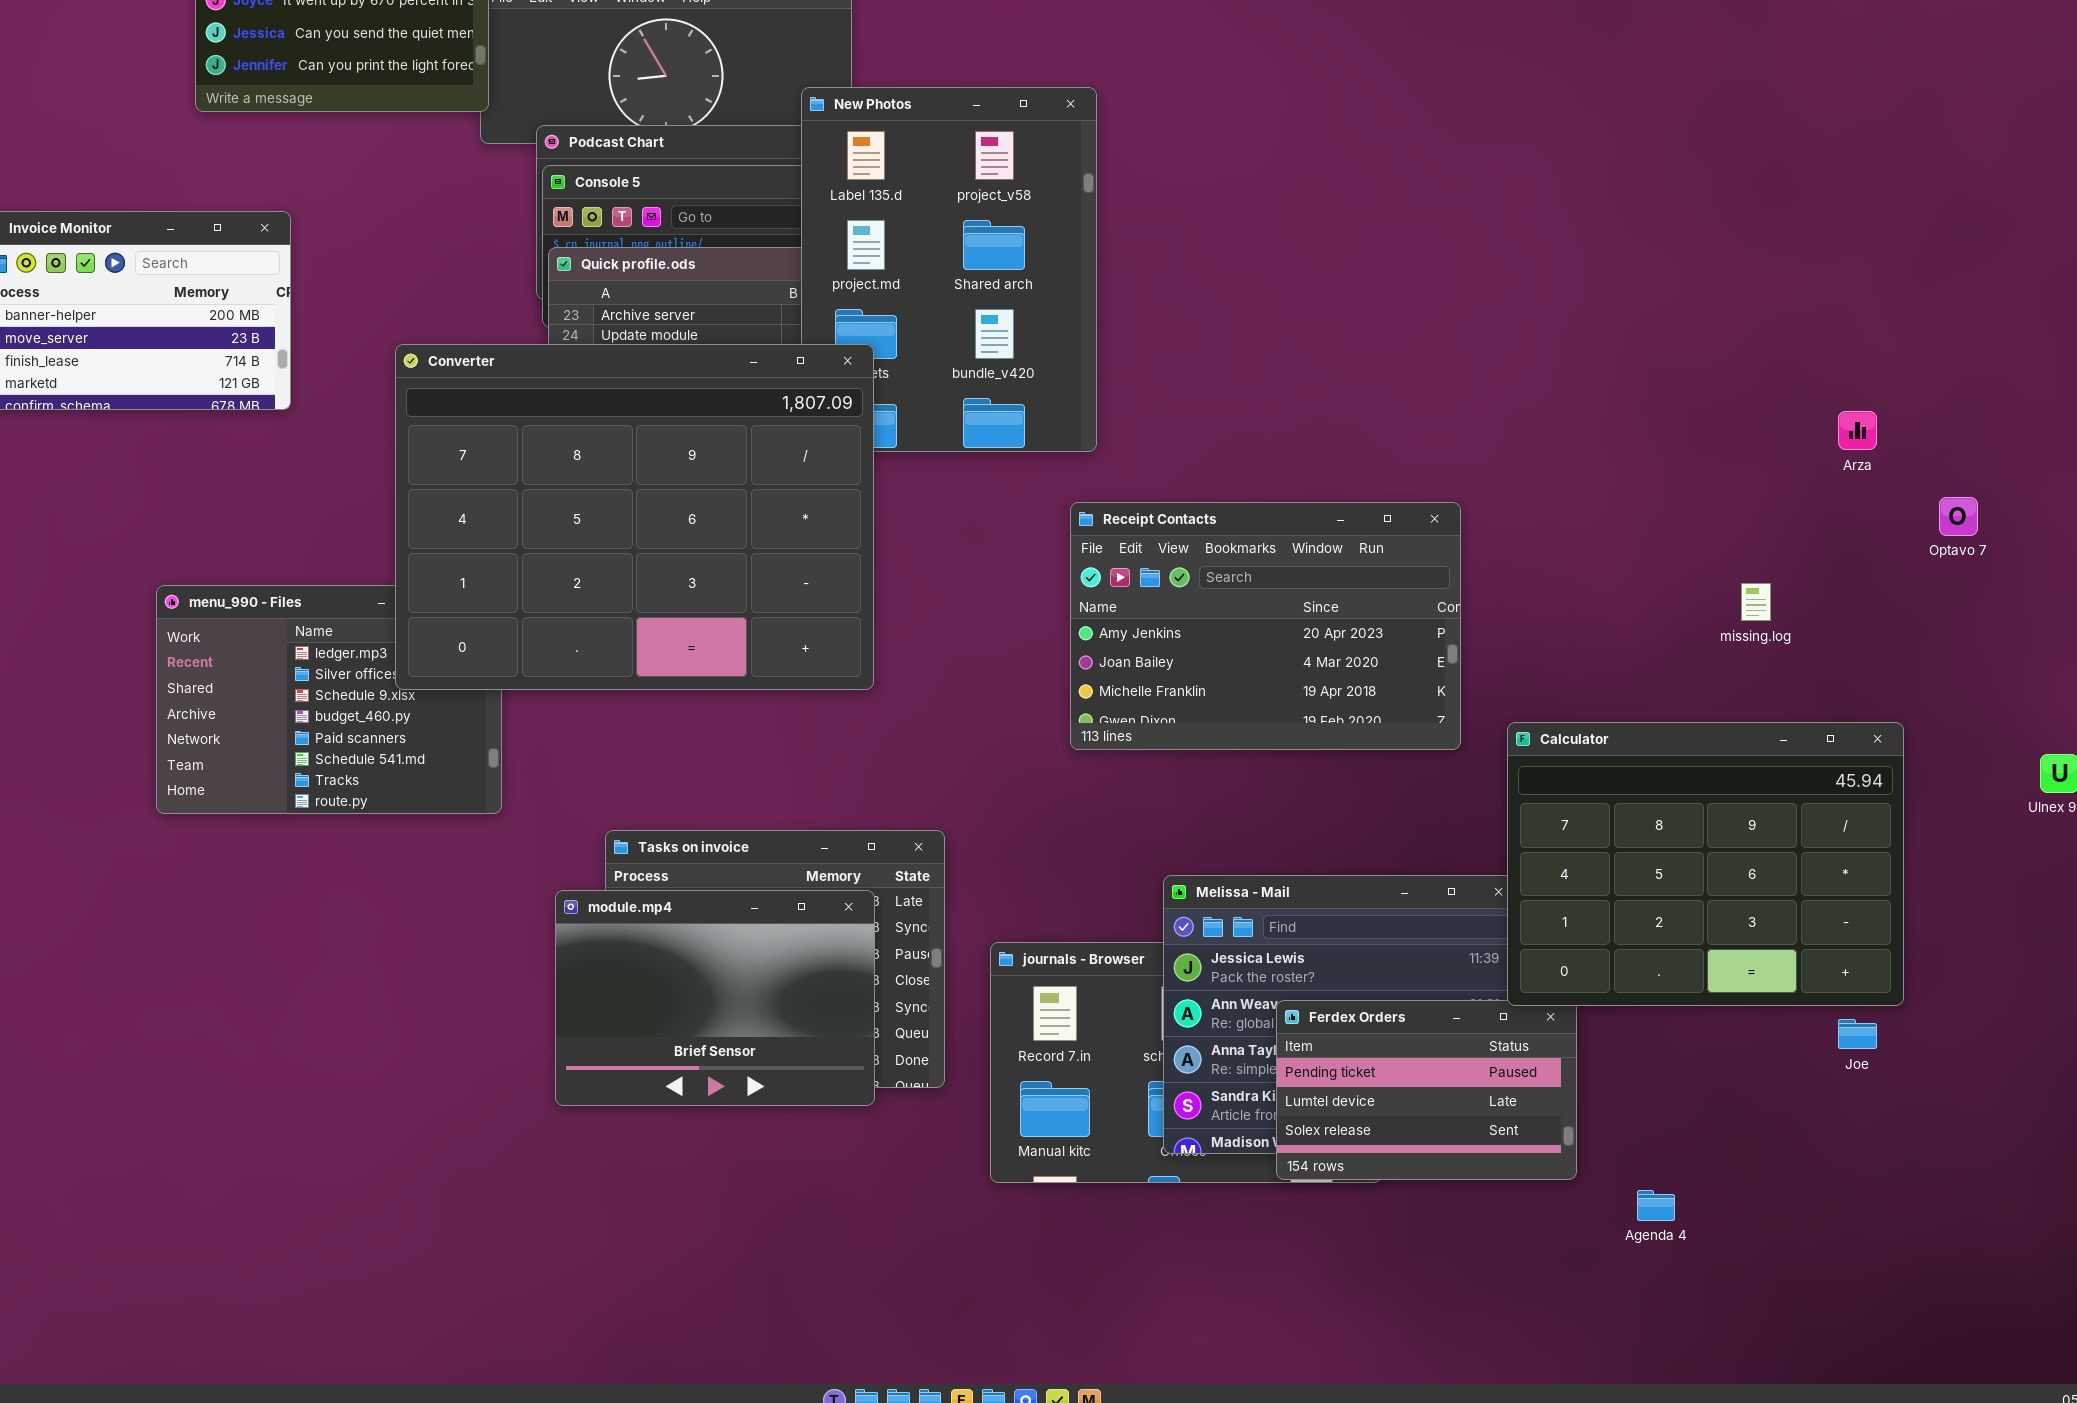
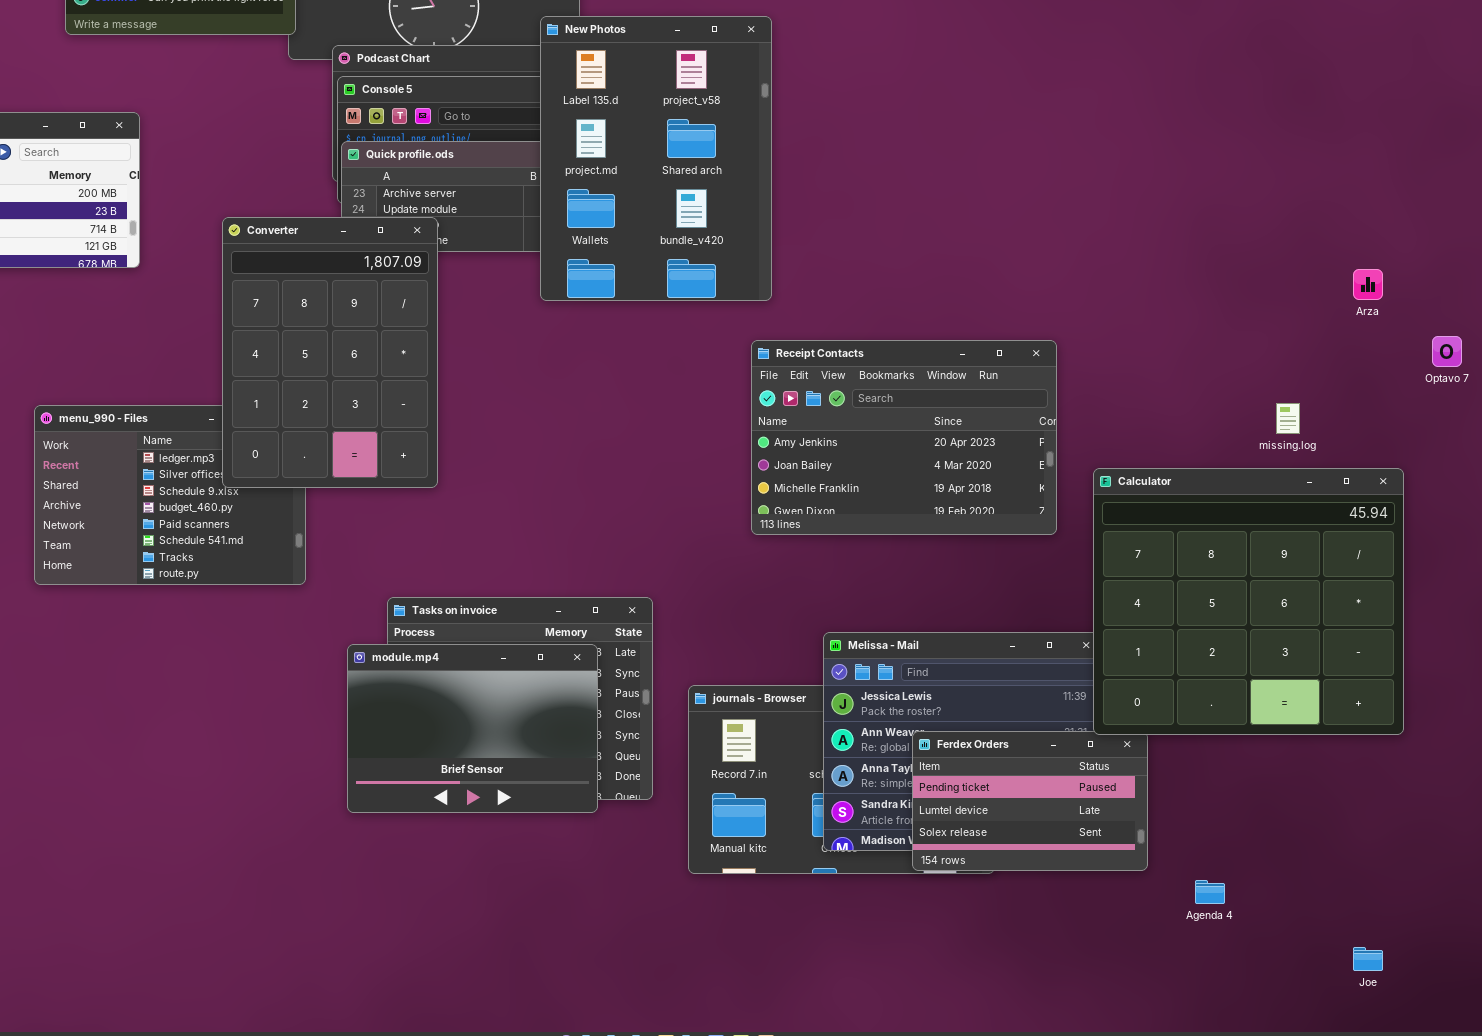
Converter: [395,344,874,690] -> [222,217,438,488], resized
Calculator: [1507,722,1904,1006] -> [1093,468,1404,735], resized
Joe: [1838,1019,1877,1049] -> [1353,947,1383,971], moved

